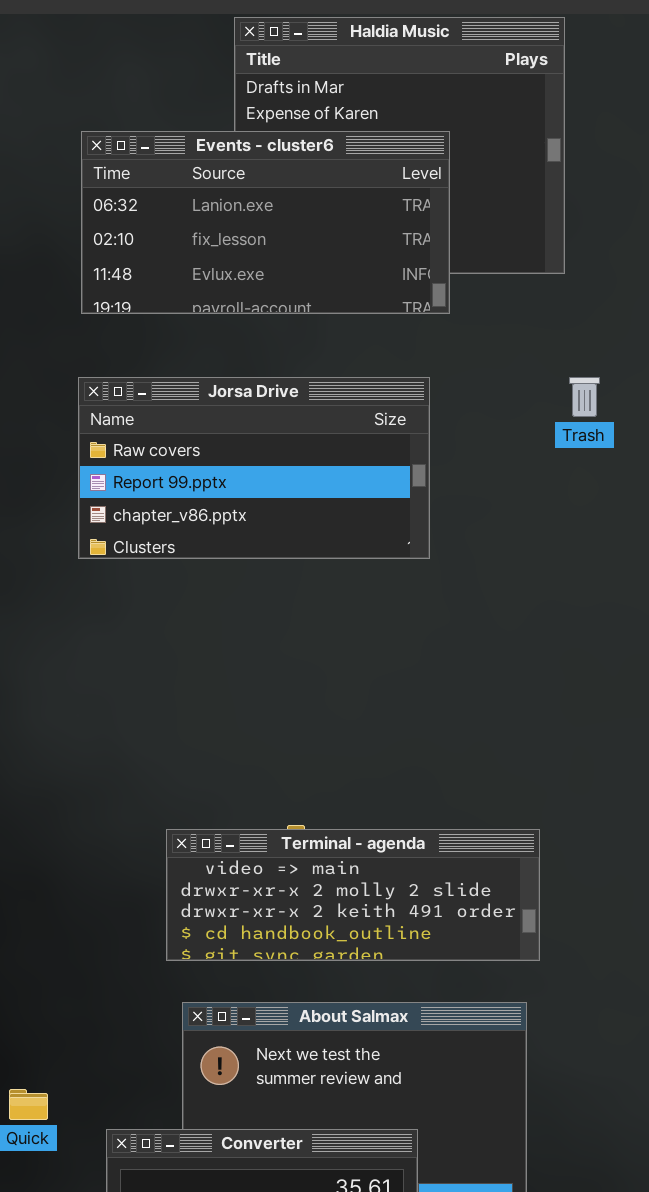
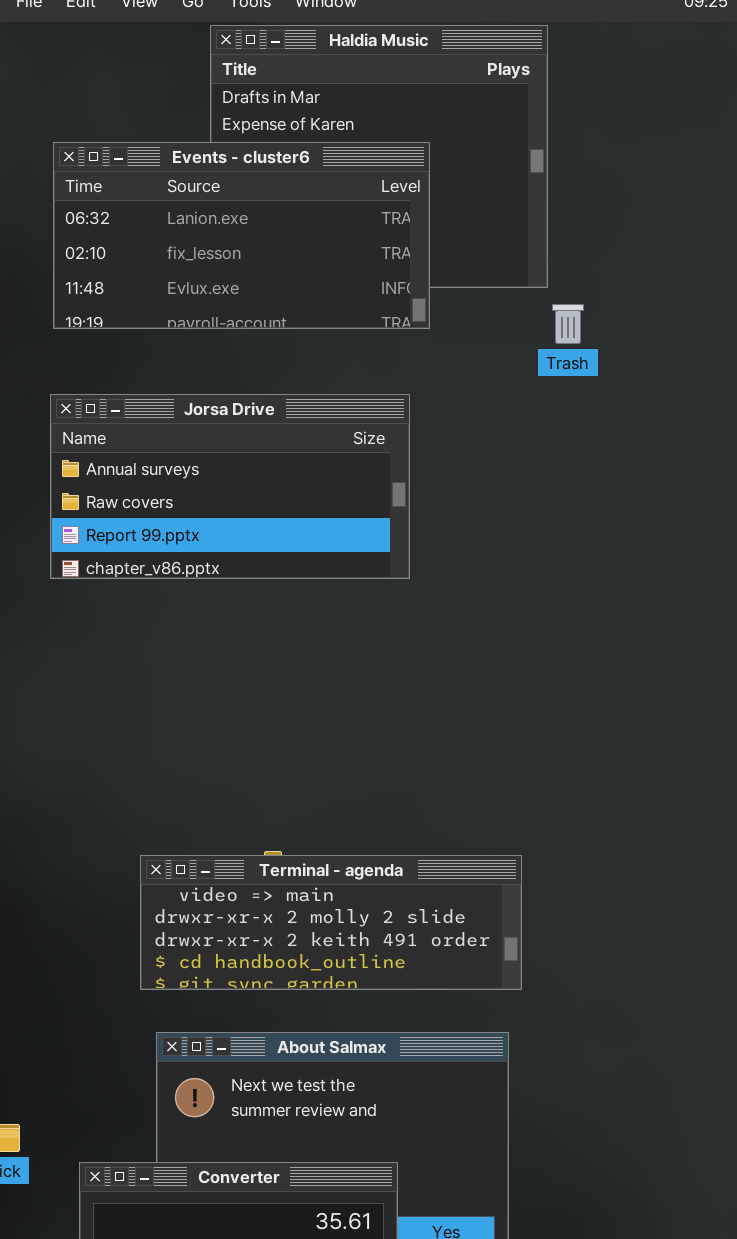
Jorsa Drive: [78,377,430,559] -> [50,394,410,579], scrolled up 1 row
Trash: [569,377,600,417] -> [552,304,584,344], moved

